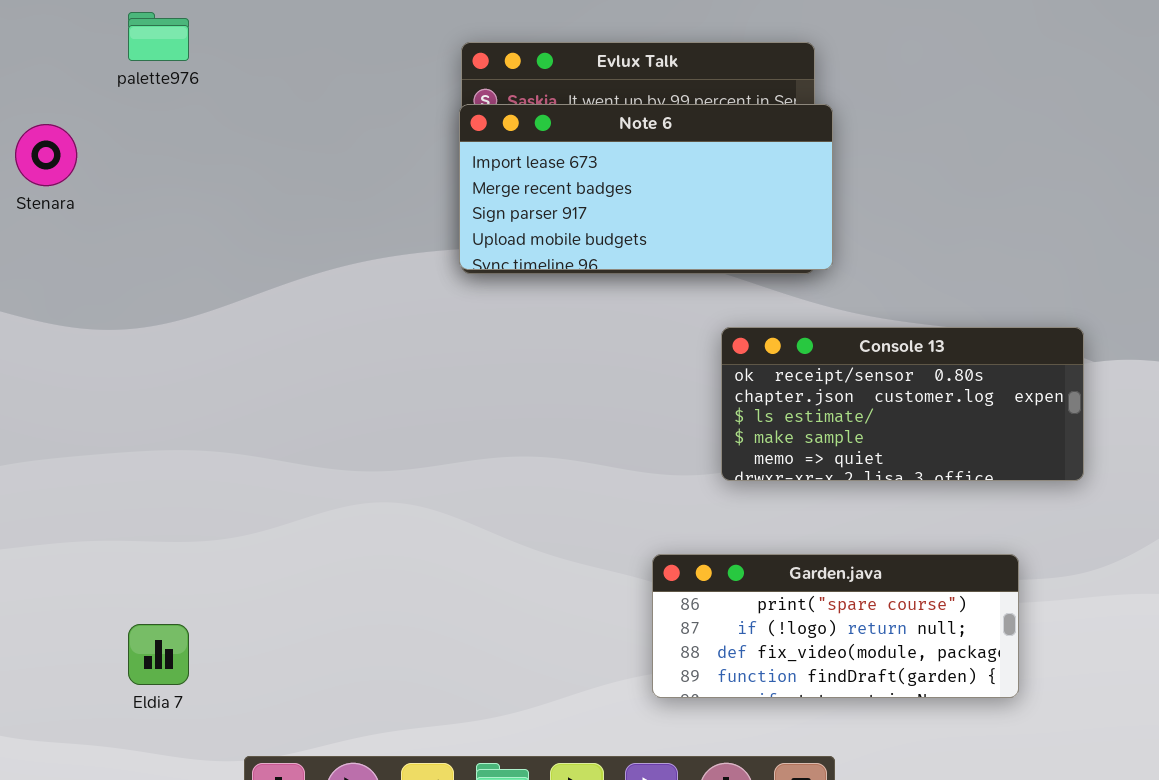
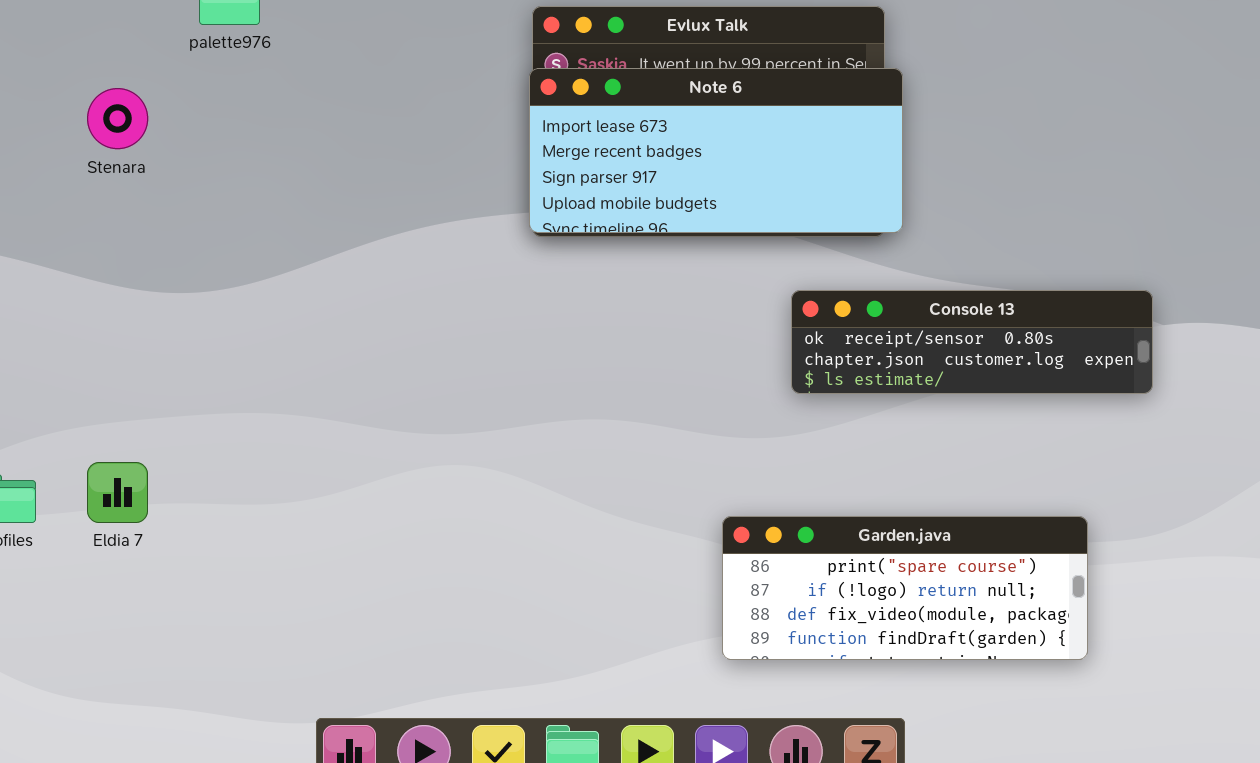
Console 13: [721,327,1084,481] -> [791,290,1153,394], resized
Eldia 7: [128,624,189,685] -> [87,462,148,523], moved

